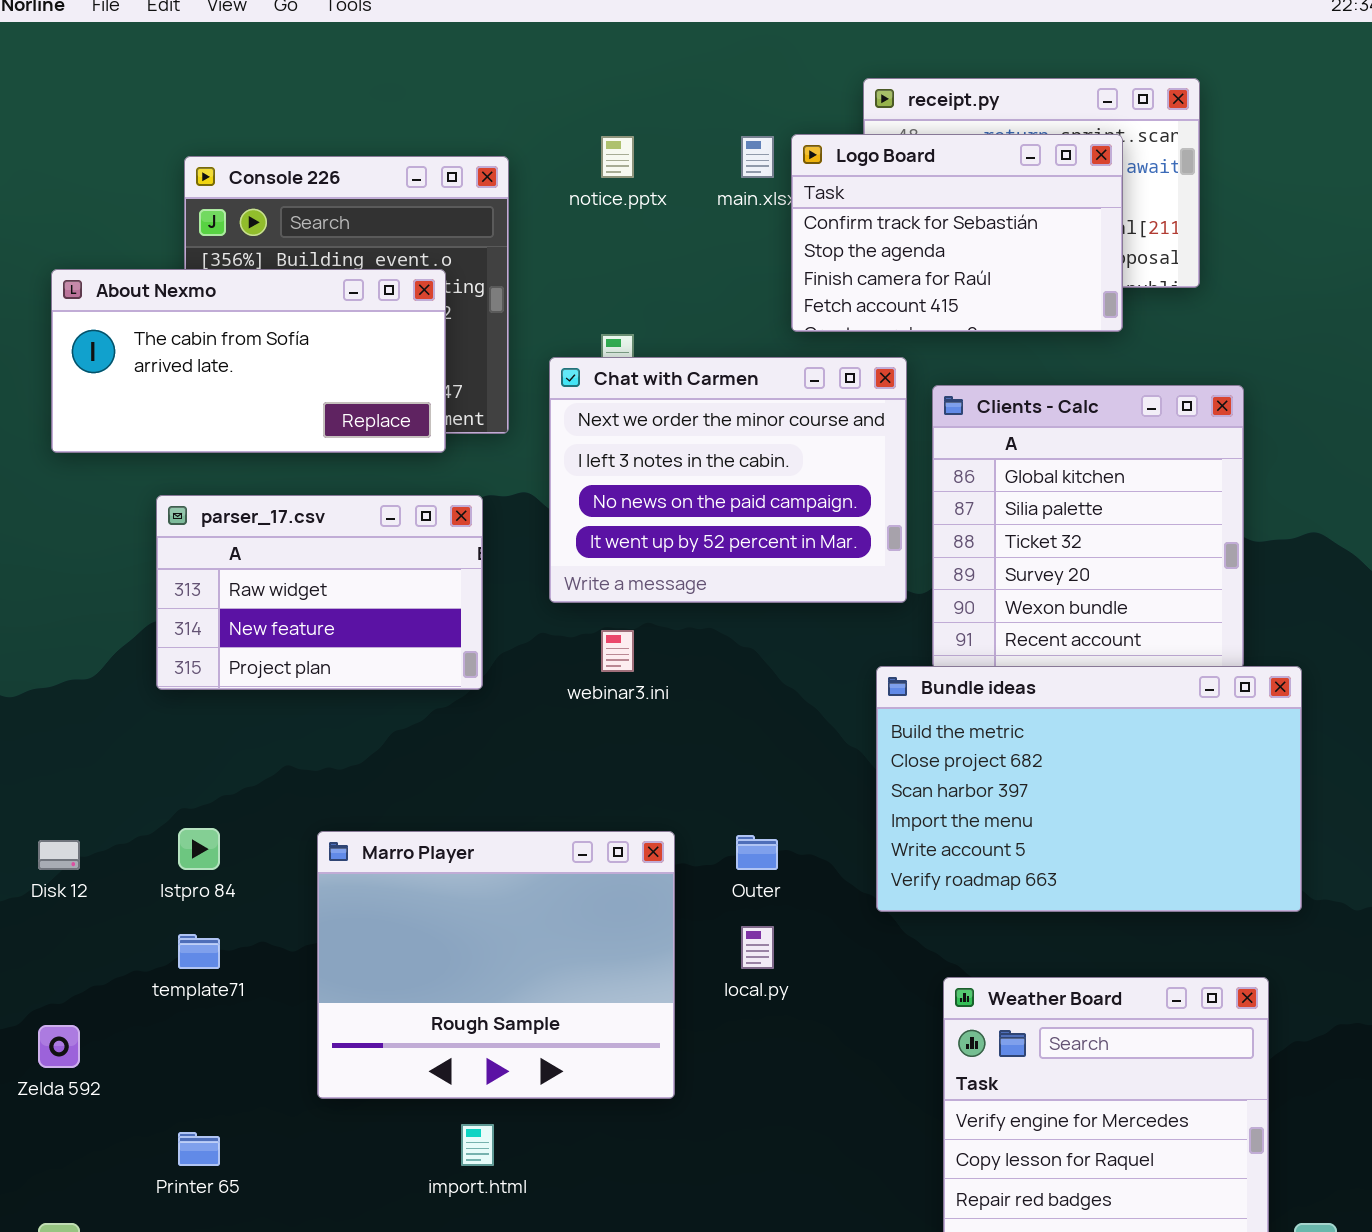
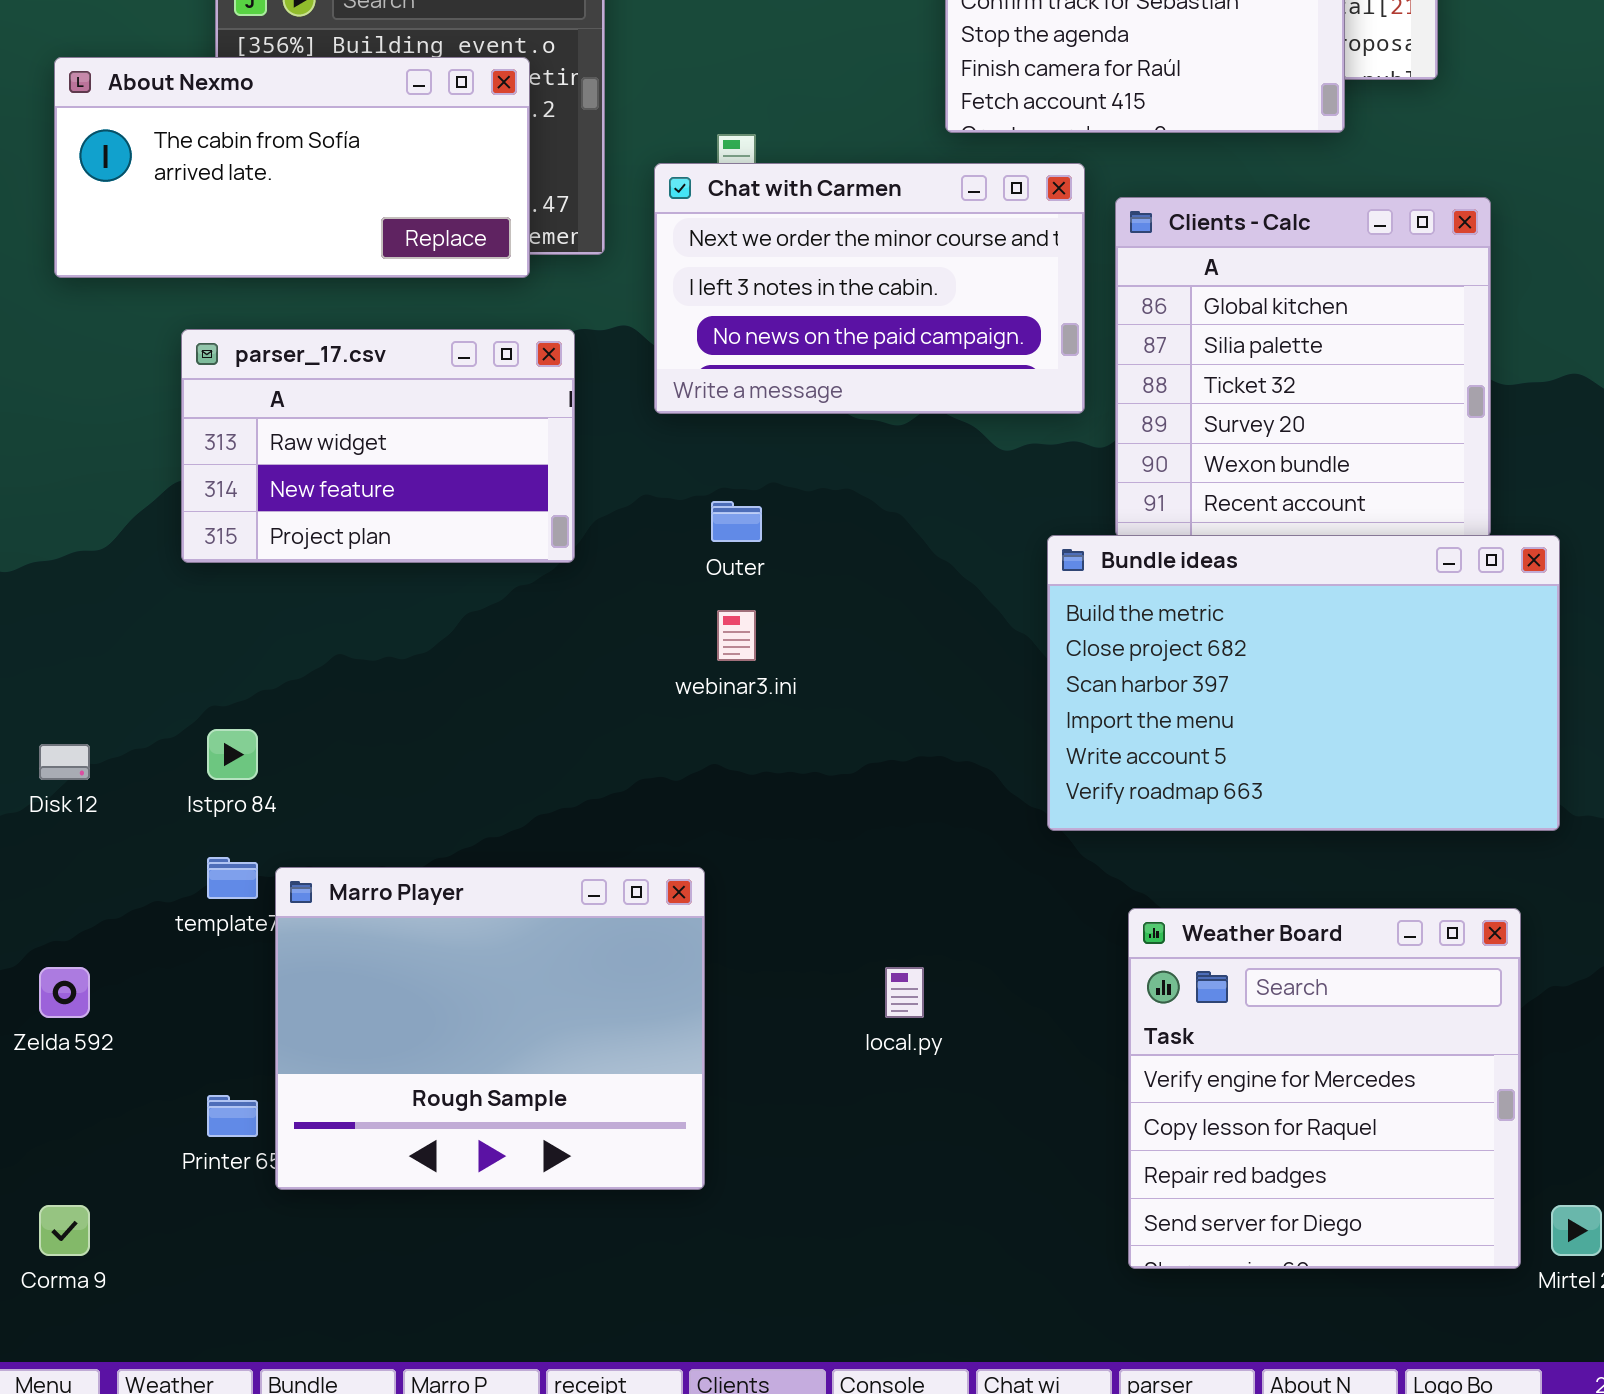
Chat with Carmen: [549,357,907,603] -> [654,163,1085,414], resized
webinar3.ini: [601,630,634,672] -> [717,610,756,661], moved
Marro Player: [317,831,675,1099] -> [275,867,705,1190], moved
Outer: [736,835,778,870] -> [711,501,762,542], moved
local.py: [741,926,774,969] -> [885,967,924,1018], moved

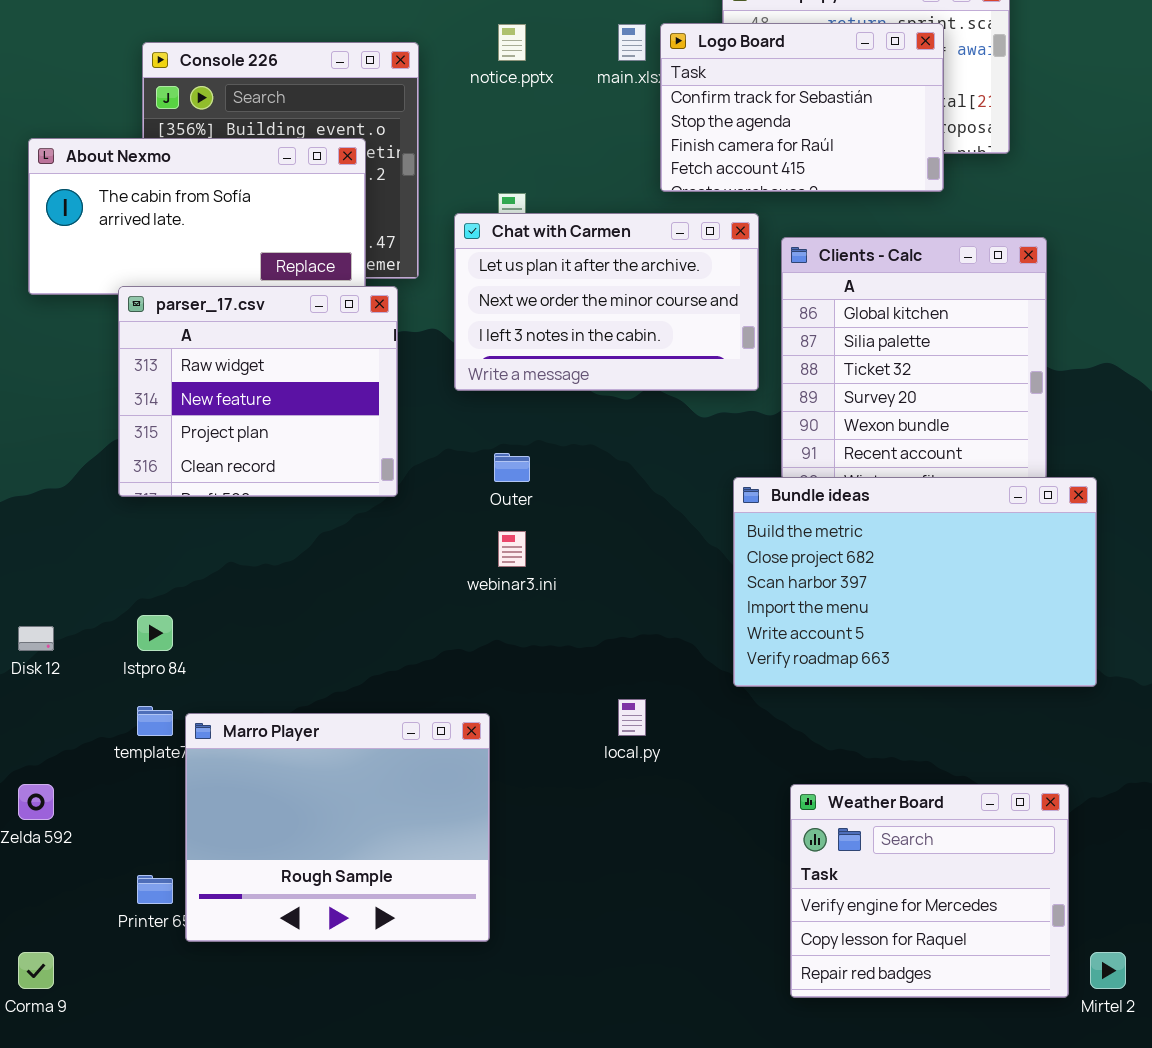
Chat with Carmen: [654,163,1085,414] -> [454,213,759,391], scrolled up 1 row
parser_17.csv: [181,329,575,563] -> [118,286,398,497], resized
Weather Board: [1128,908,1521,1269] -> [790,784,1069,998], resized
local.py: [885,967,924,1018] -> [618,699,646,736], moved

